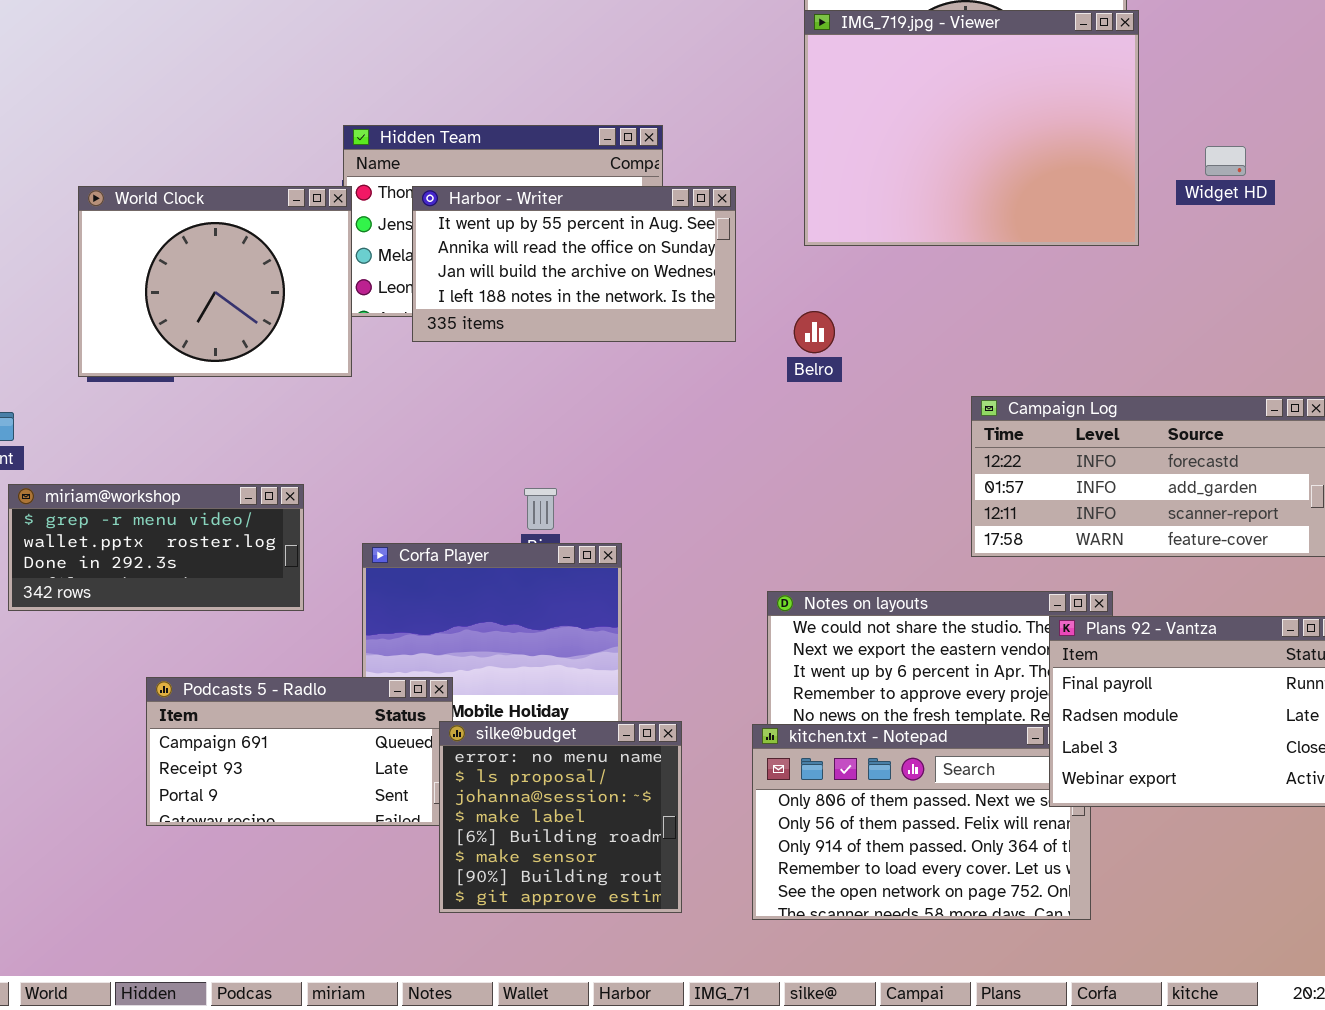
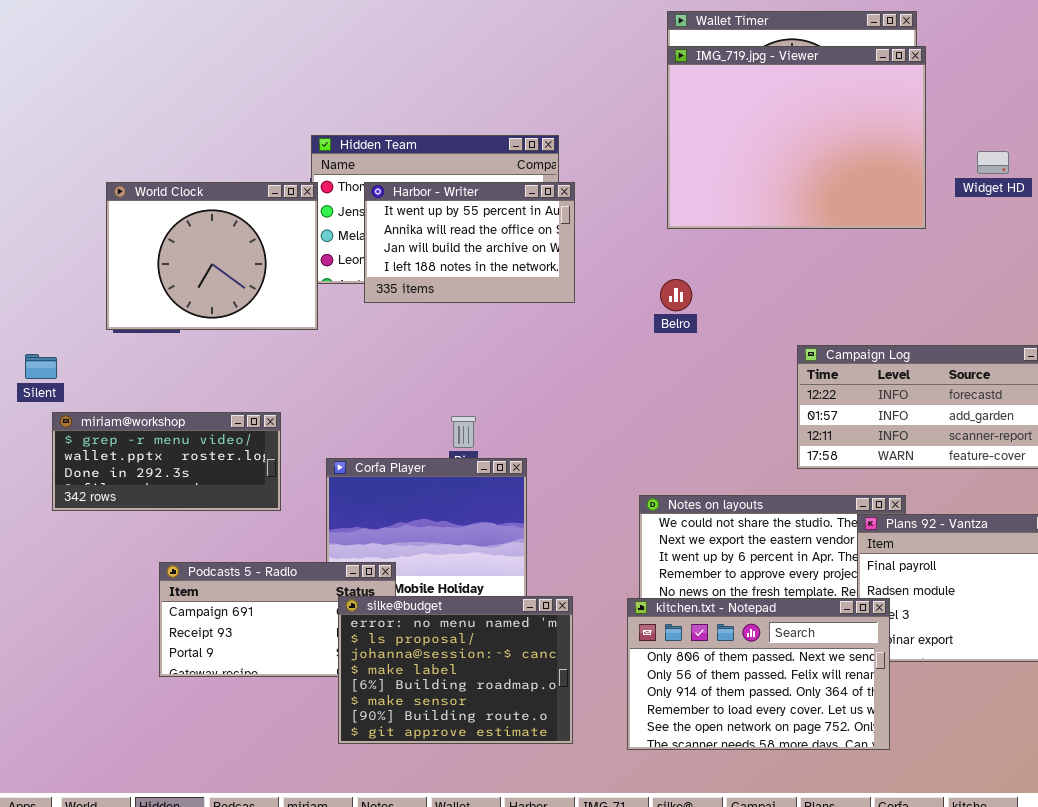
Harbor - Writer: [412,186,736,342] -> [364,182,575,303], resized
silke@budget: [439,721,682,913] -> [338,596,573,744], resized
kitchen.txt - Notepad: [752,724,1091,920] -> [627,598,890,750], raised

